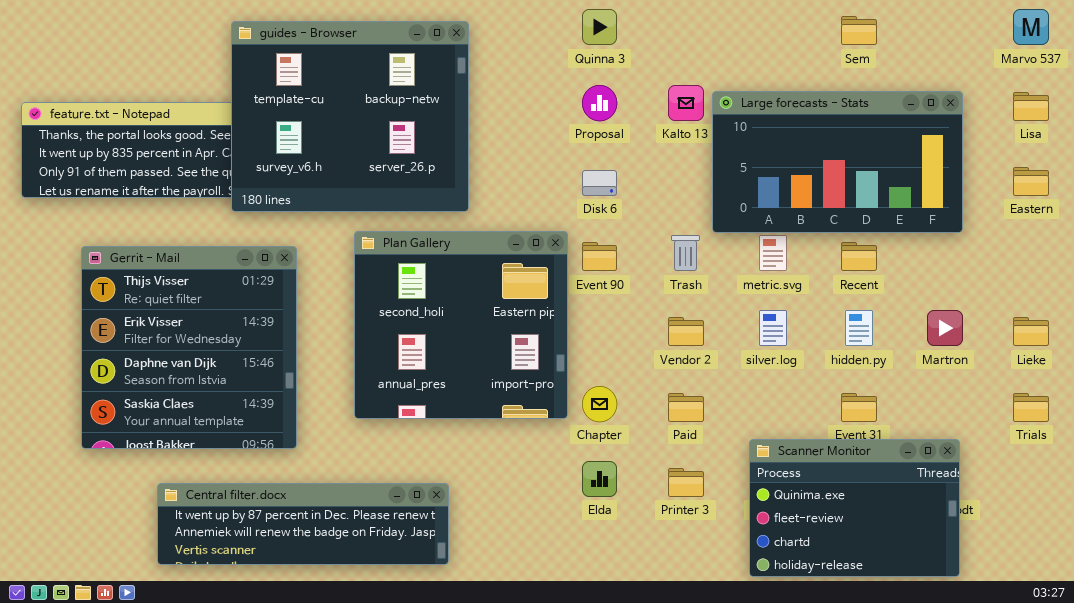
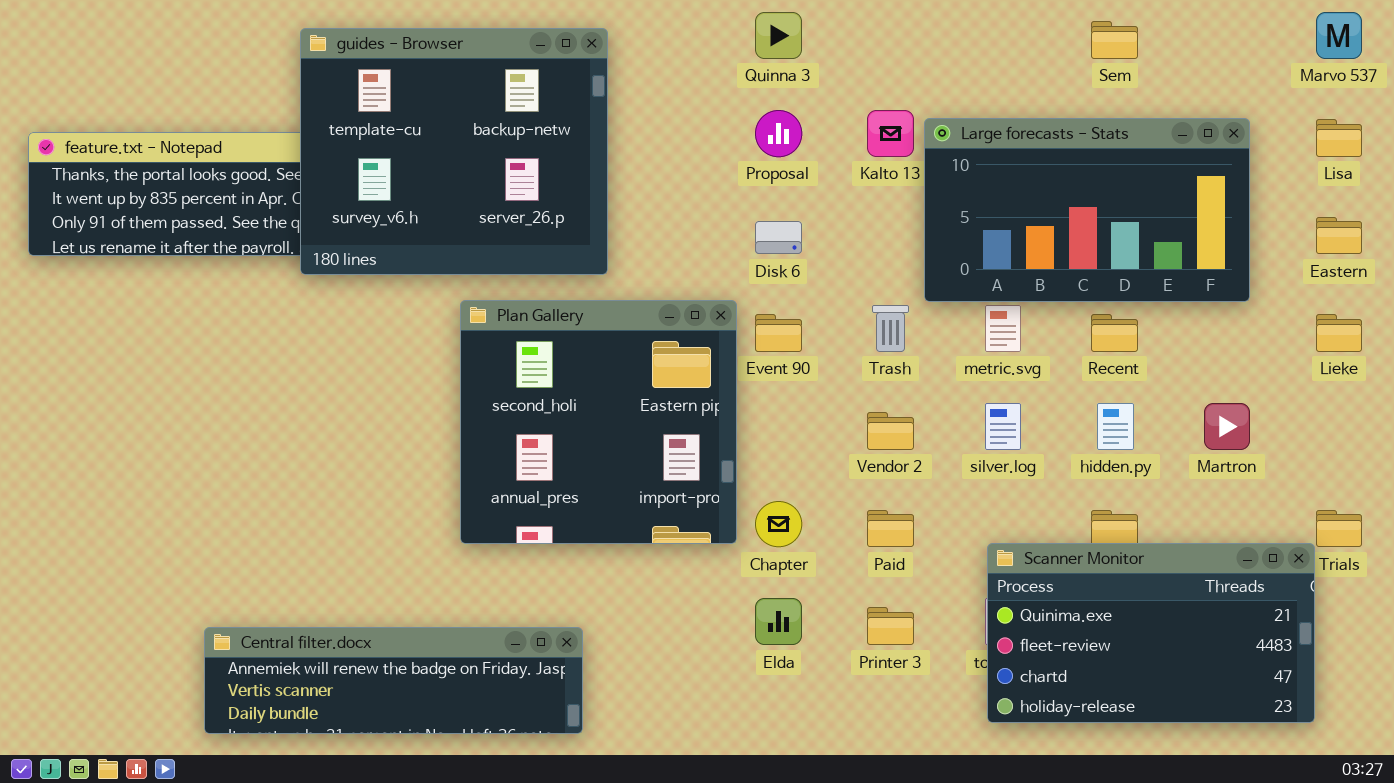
Gerrit - Mail: [81,246,297,449] -> none, closed
Lieke: [1013,317,1049,346] -> [1316,314,1362,352], moved
Scanner Monitor: [749,439,960,577] -> [987,543,1315,723], moved, resized
Central filter.docx: [157,483,449,565] -> [204,627,583,734], scrolled down 1 row

